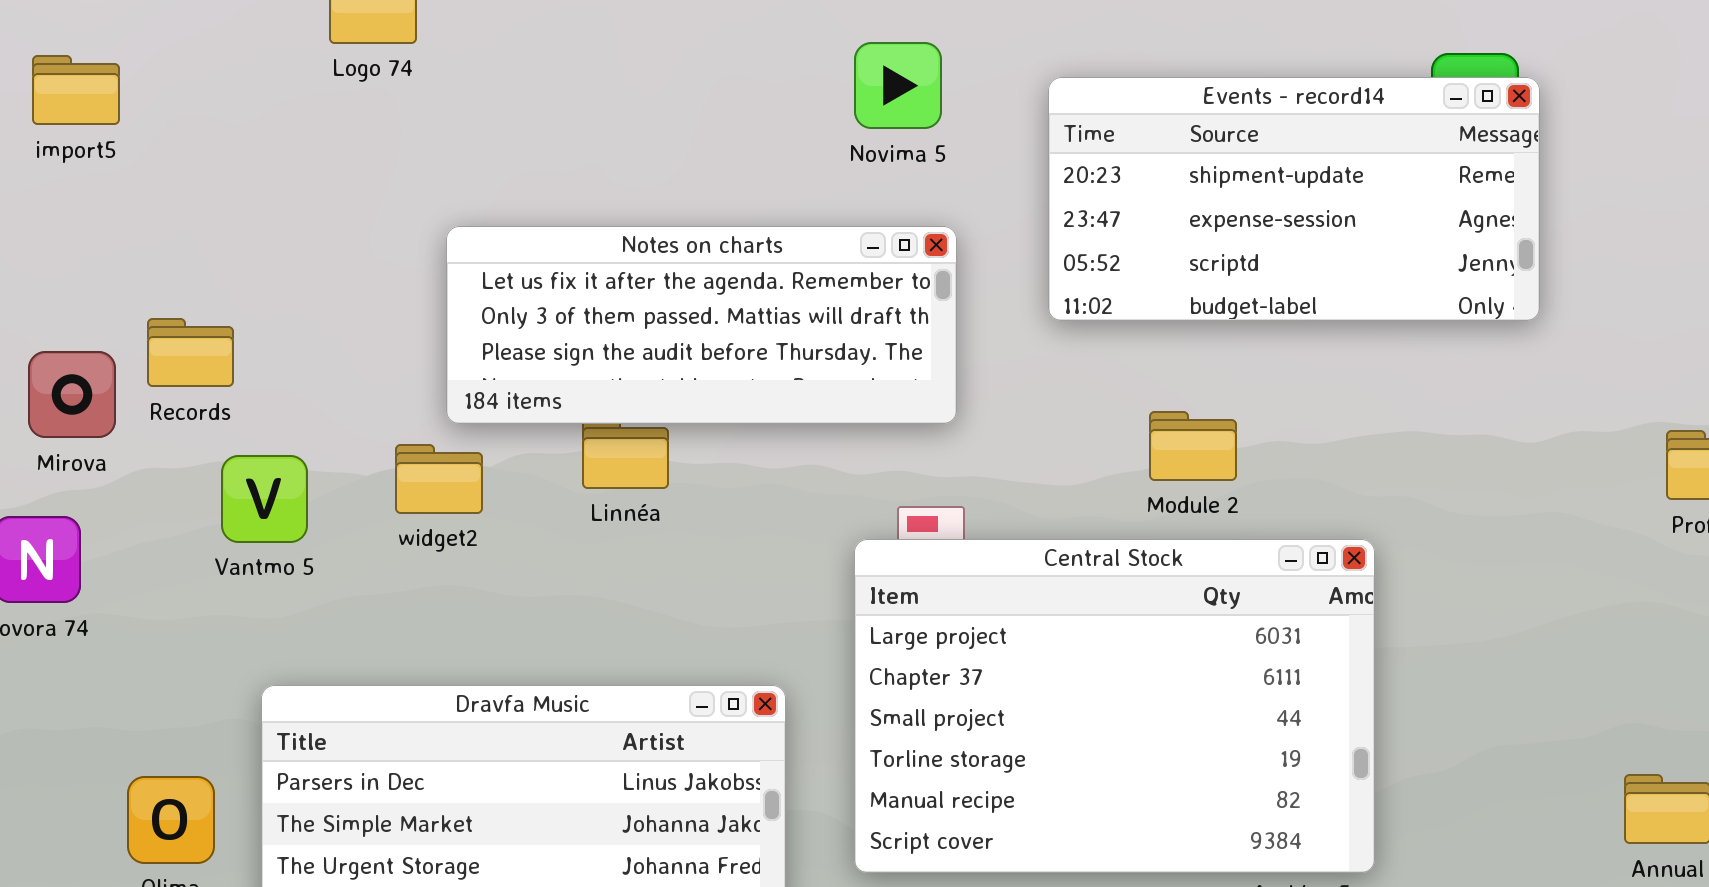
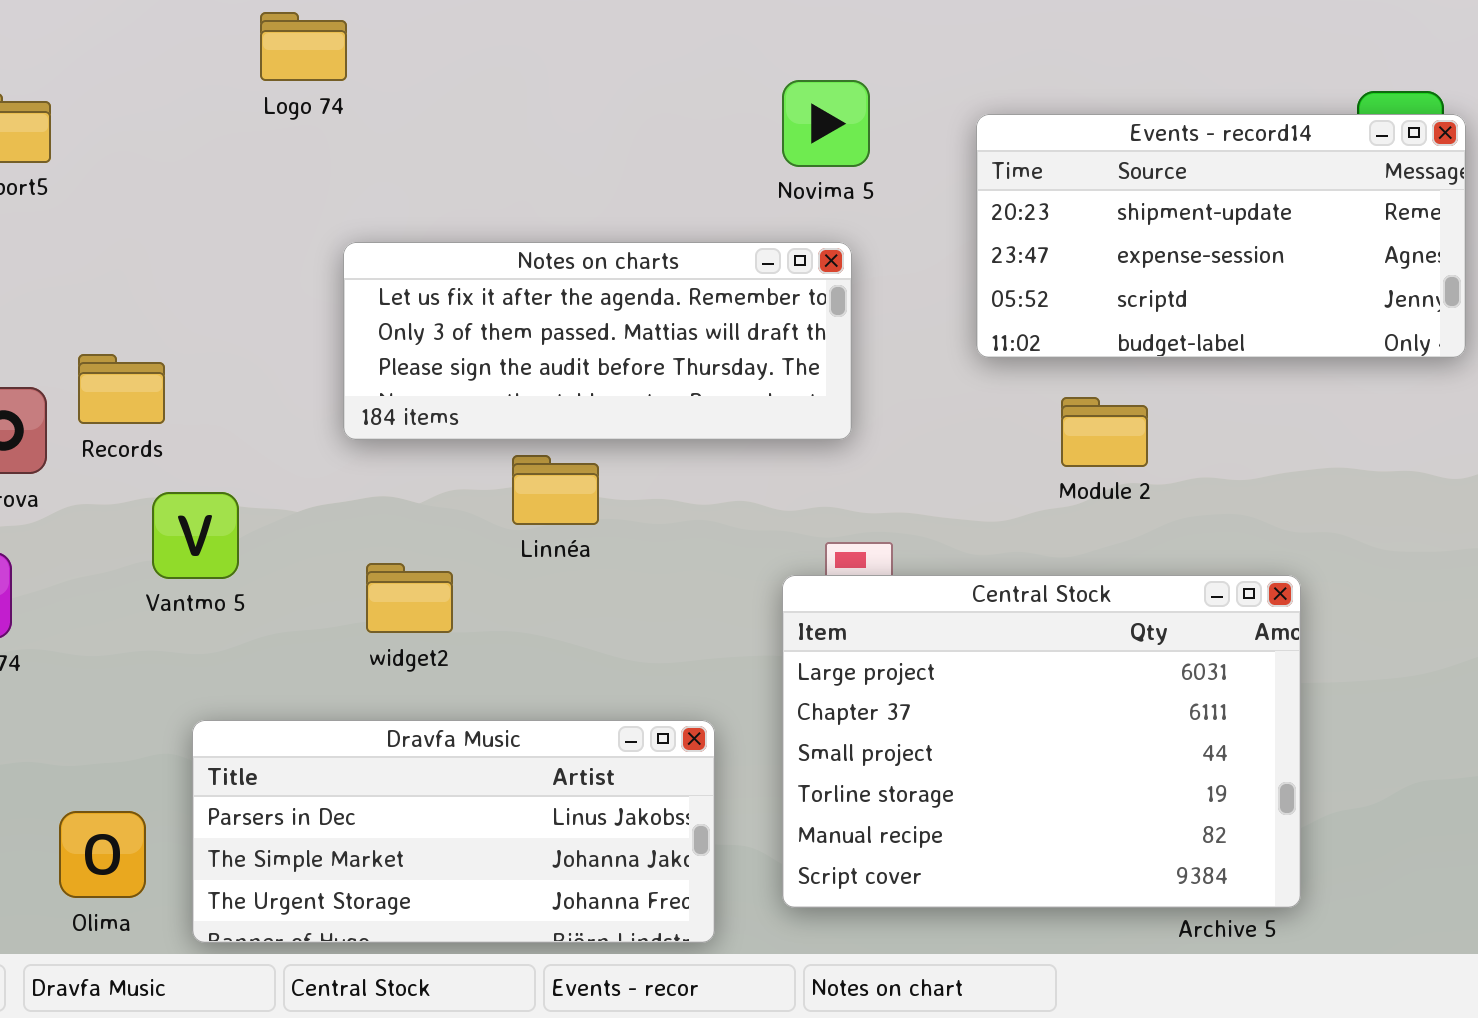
Notes on charts: [446,226,957,424] -> [343,242,852,440], moved
Module 2: [1149,411,1237,481] -> [1061,397,1148,467], moved
widget2: [395,444,483,514] -> [366,563,453,633], moved

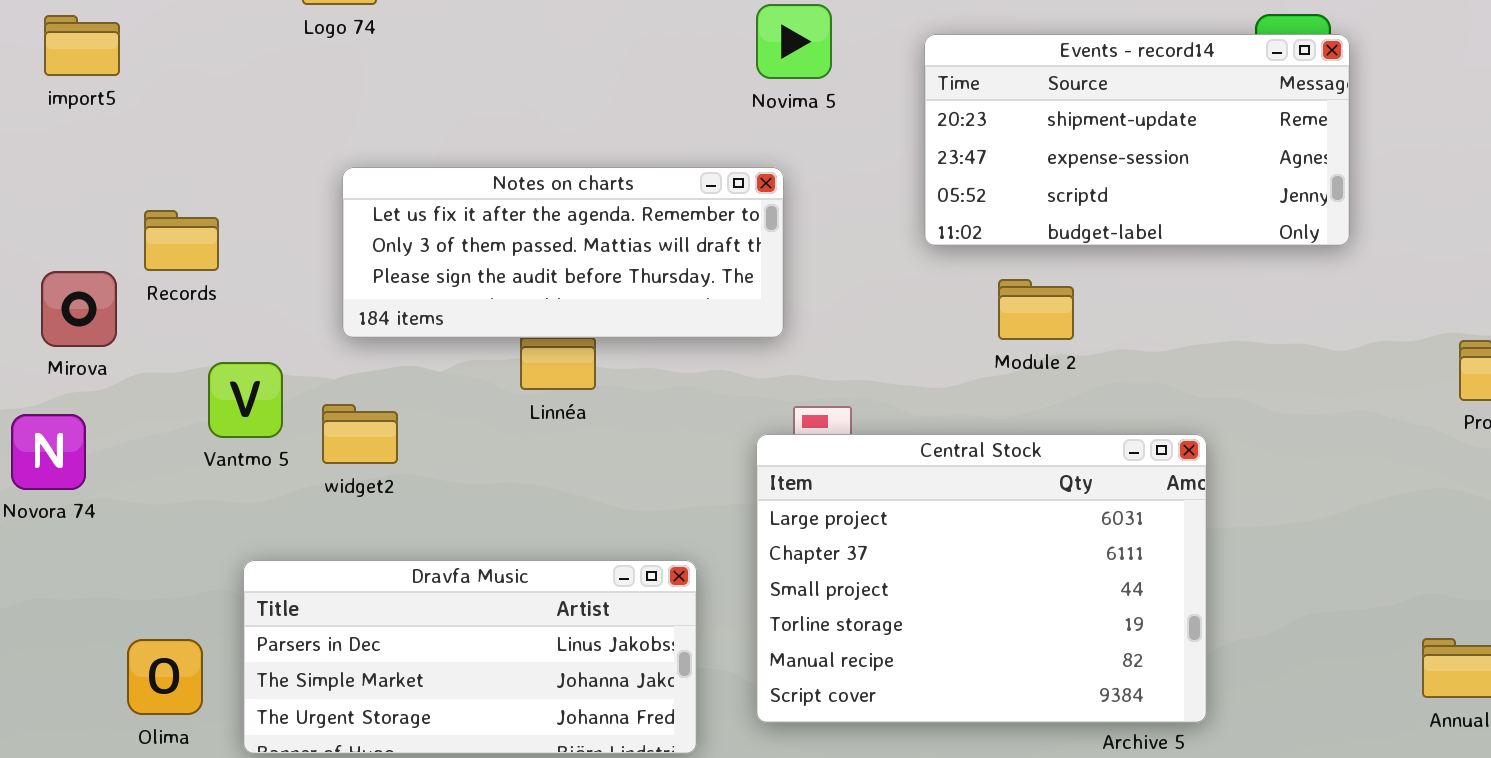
Notes on charts: [343,242,852,440] -> [342,167,784,338], moved
Records: [78,354,165,424] -> [144,210,219,271], moved
widget2: [366,563,453,633] -> [322,404,398,464], moved

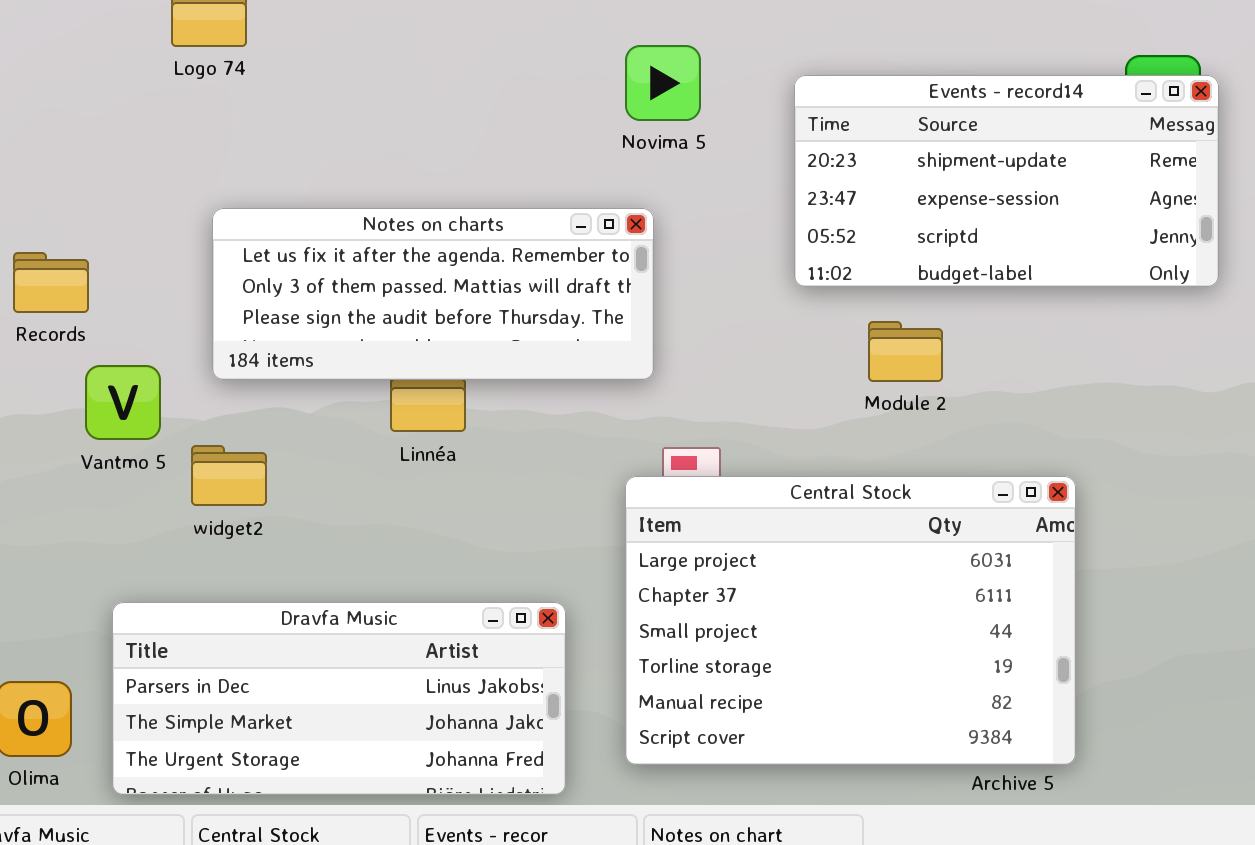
Vantmo 5: [208,362,283,438] -> [85,365,161,440], moved

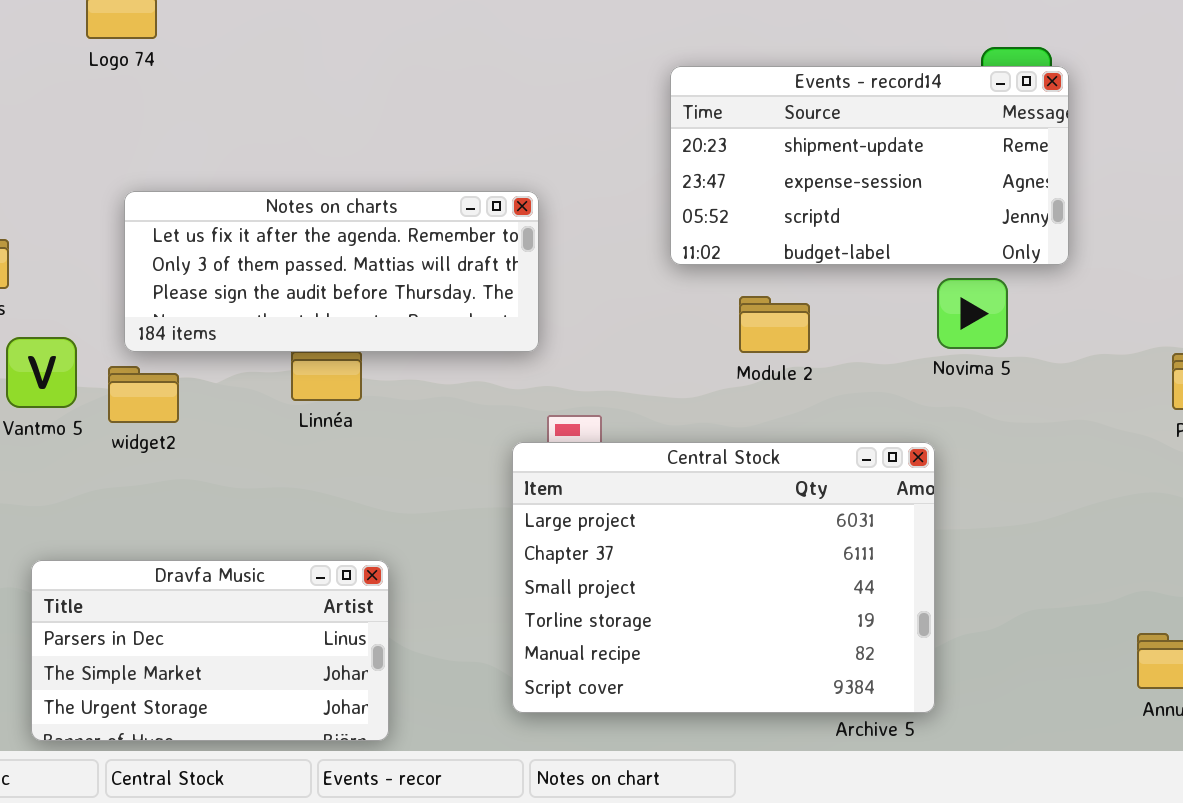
Novima 5: [625,45,701,121] -> [937,278,1008,349], moved
widget2: [191,445,267,506] -> [108,366,179,423], moved
Dravfa Music: [112,602,566,795] -> [31,560,389,741], resized

